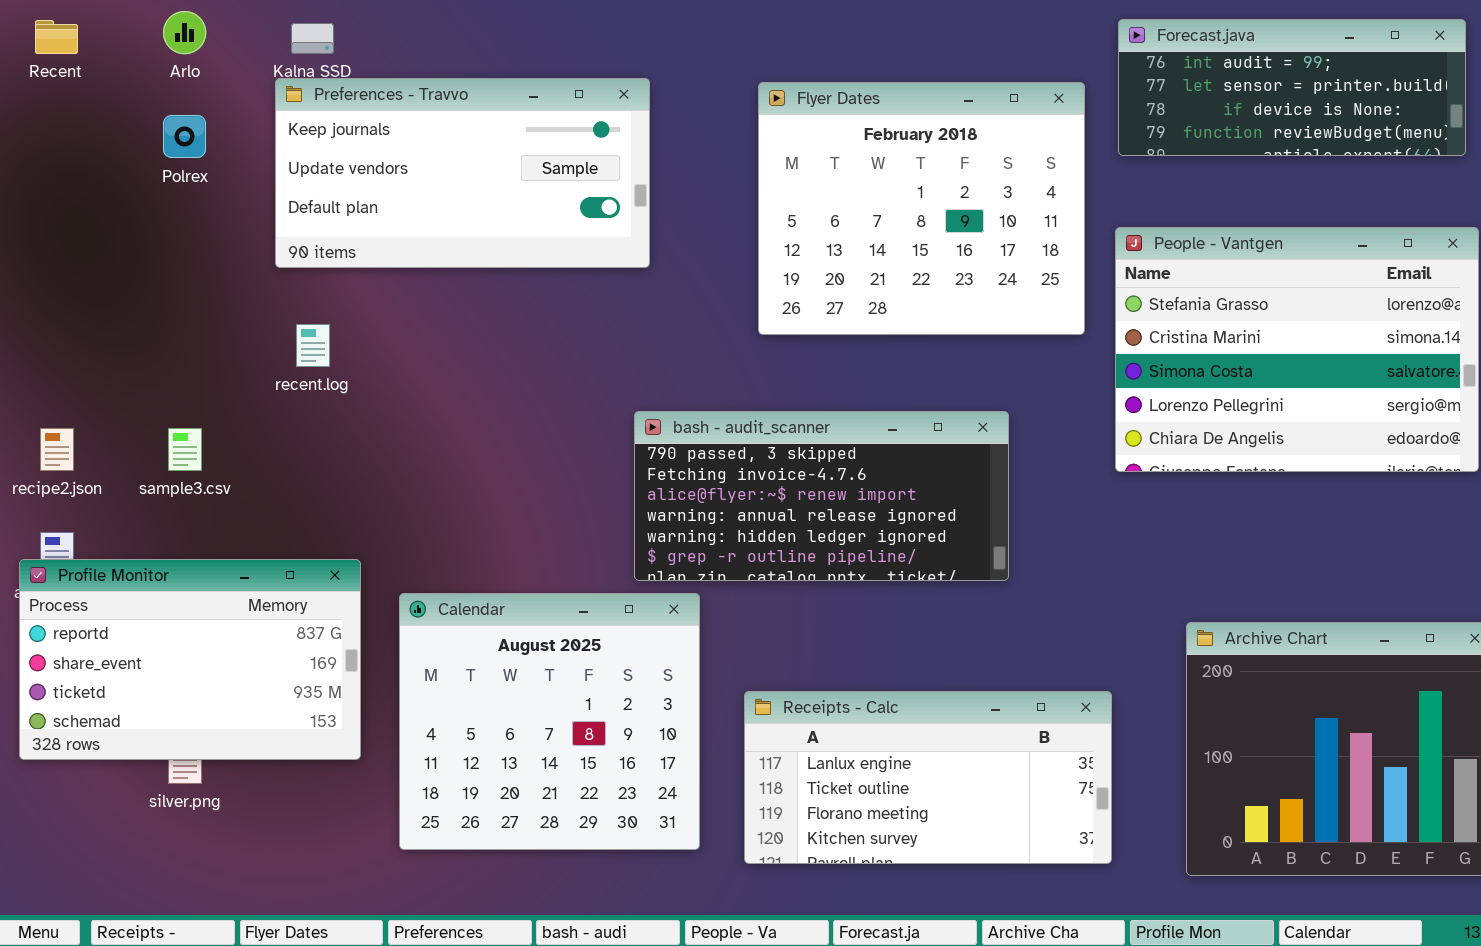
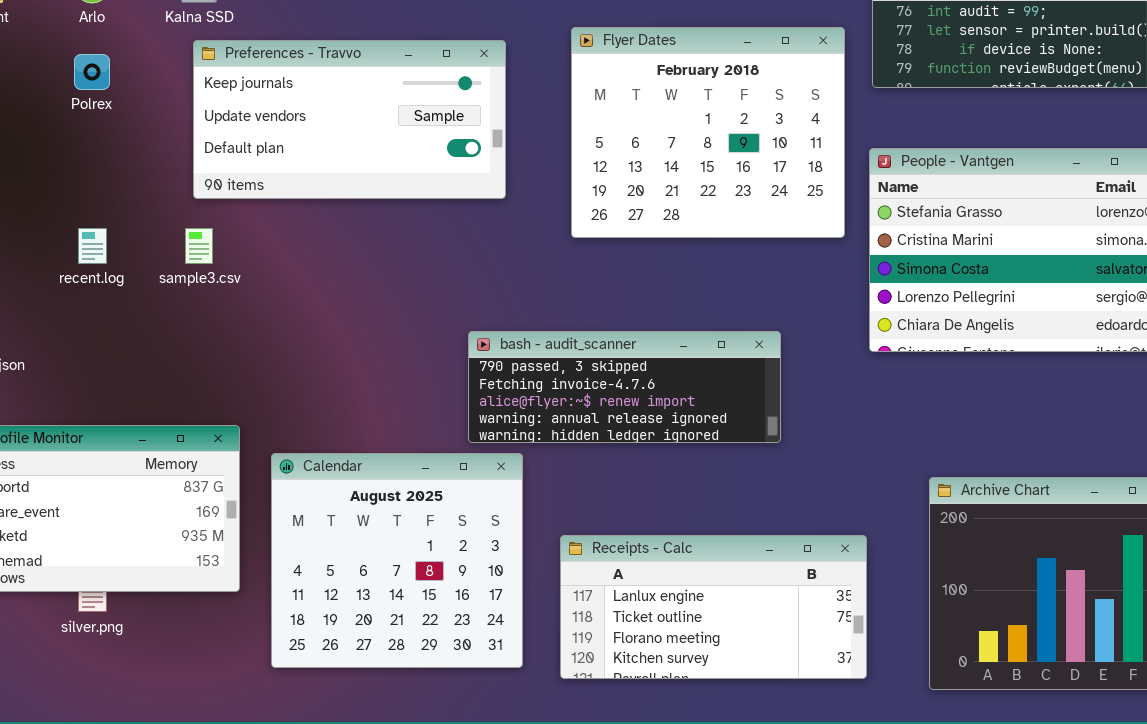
Preferences - Travvo: [275,78,650,268] -> [193,40,506,199], moved
recent.log: [296,324,330,367] -> [78,228,107,264], moved
bash - audit_scanner: [634,411,1009,581] -> [468,331,781,443], resized
sample3.csv: [168,428,202,471] -> [185,228,213,264], moved

